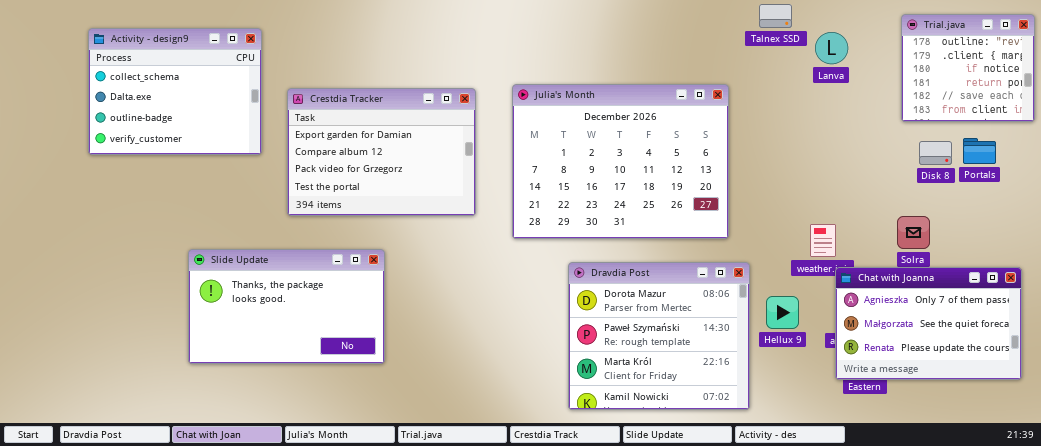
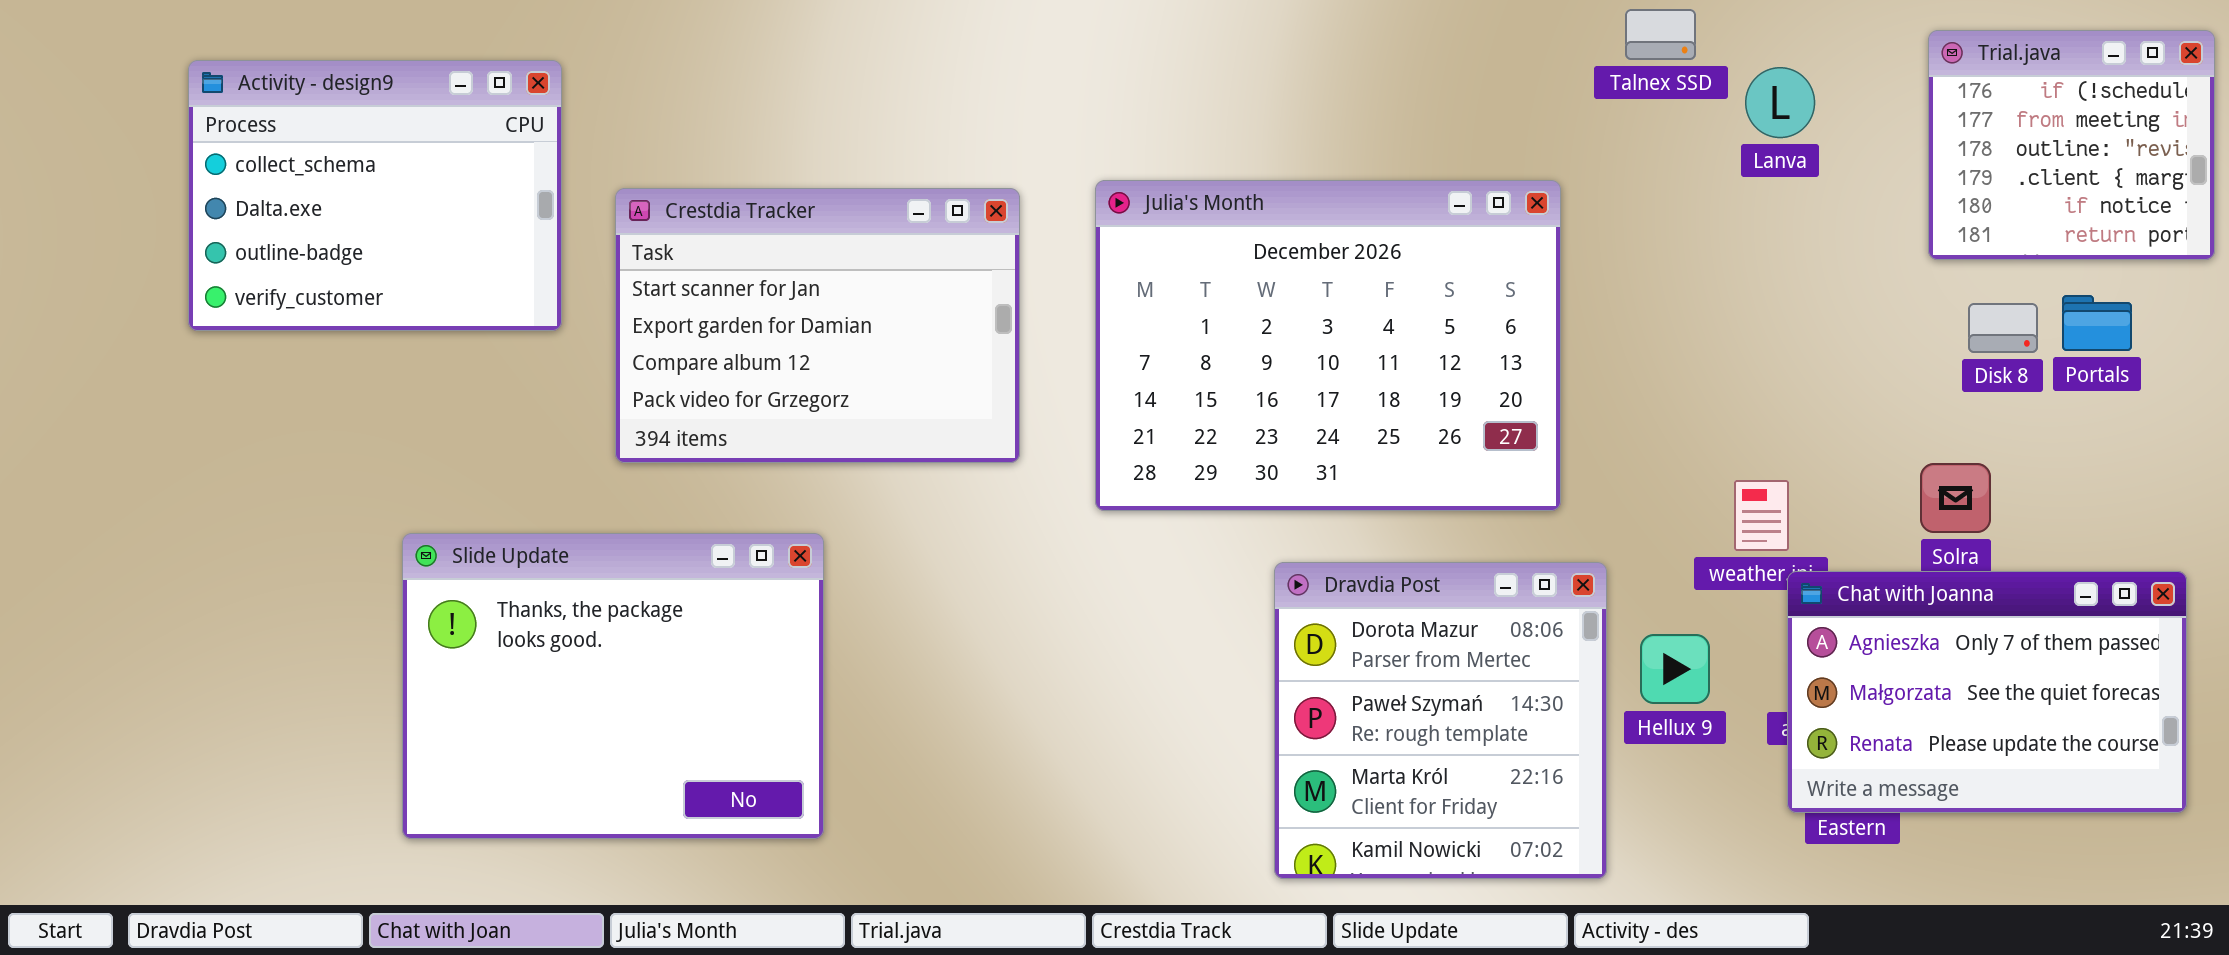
Trial.java: [901,14,1035,122] -> [1928,30,2215,260], scrolled up 2 rows
Crestdia Tracker: [287,88,476,216] -> [615,188,1020,463], scrolled up 1 row
Slide Update: [188,249,385,364] -> [402,533,824,839], resized
Dravdia Post: [568,262,750,410] -> [1274,562,1607,879], resized

